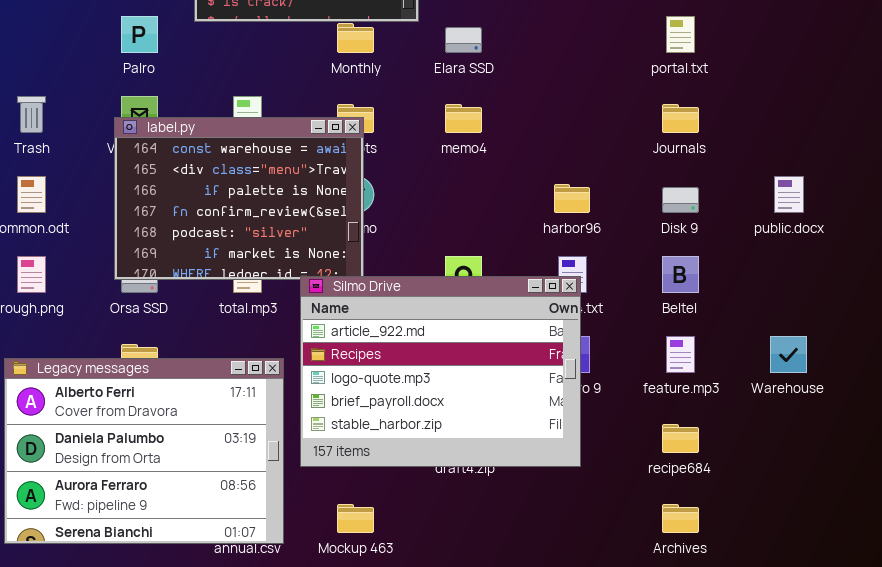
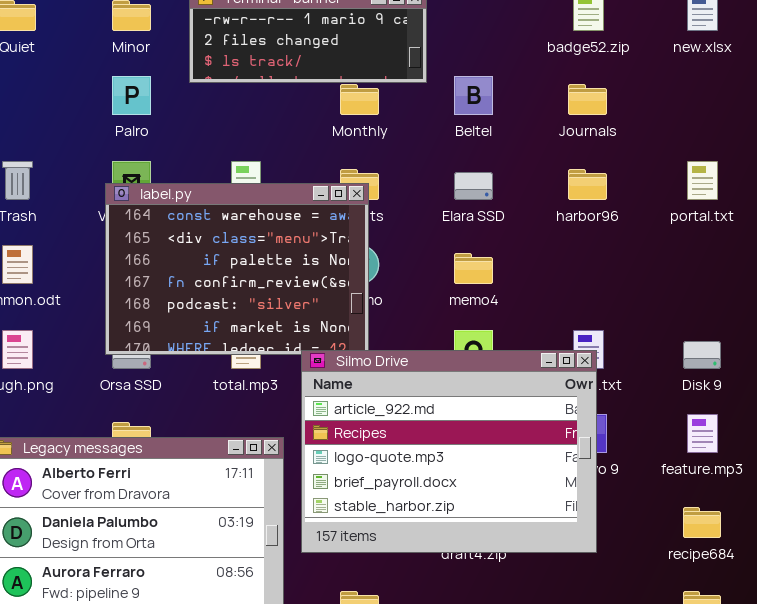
portal.txt: [666,16,695,53] -> [687,161,718,200], moved
Elara SSD: [445,27,482,53] -> [454,172,493,200], moved
memo4: [445,104,482,133] -> [454,253,493,284], moved
Journals: [662,104,699,133] -> [568,84,607,115], moved
harbor96: [554,184,590,213] -> [568,169,607,200], moved
Disk 9: [662,187,699,213] -> [683,341,721,369], moved
Beltel: [662,256,699,293] -> [454,76,493,115], moved

